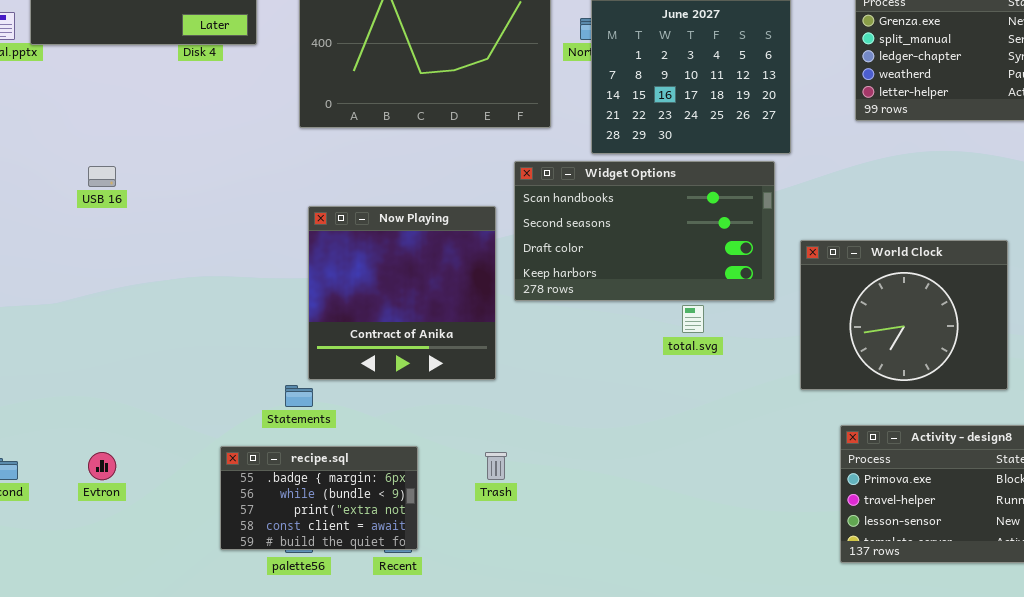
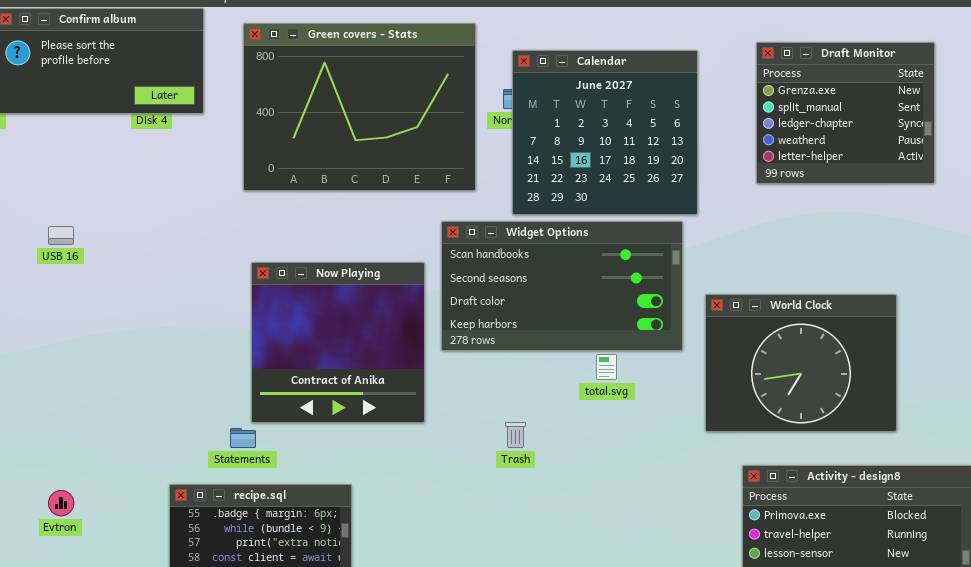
Trash: [485,452,507,480] -> [505,422,526,448], moved

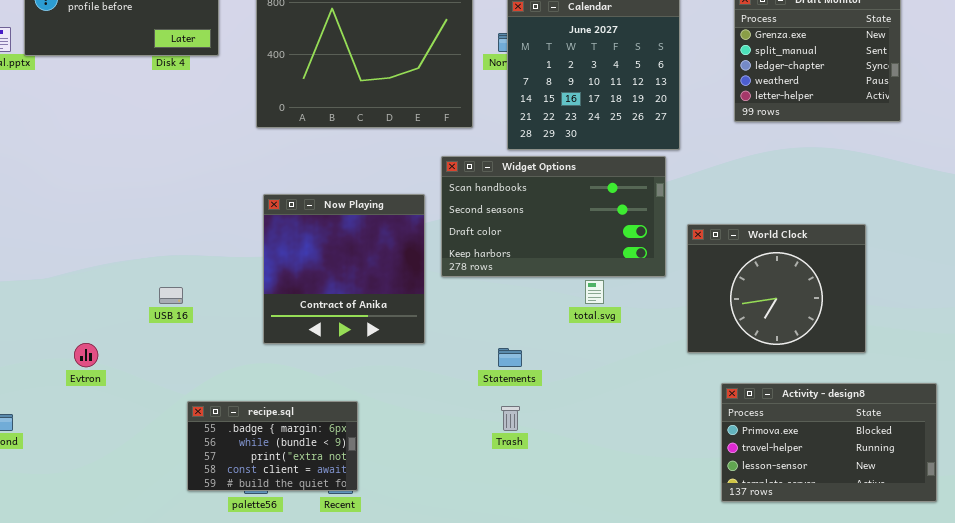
USB 16: [48,226,74,245] -> [159,287,183,304], moved
Trash: [505,422,526,448] -> [501,406,520,431], moved
Statements: [230,428,256,448] -> [498,348,522,367], moved
Evtron: [48,490,74,516] -> [74,343,98,367], moved

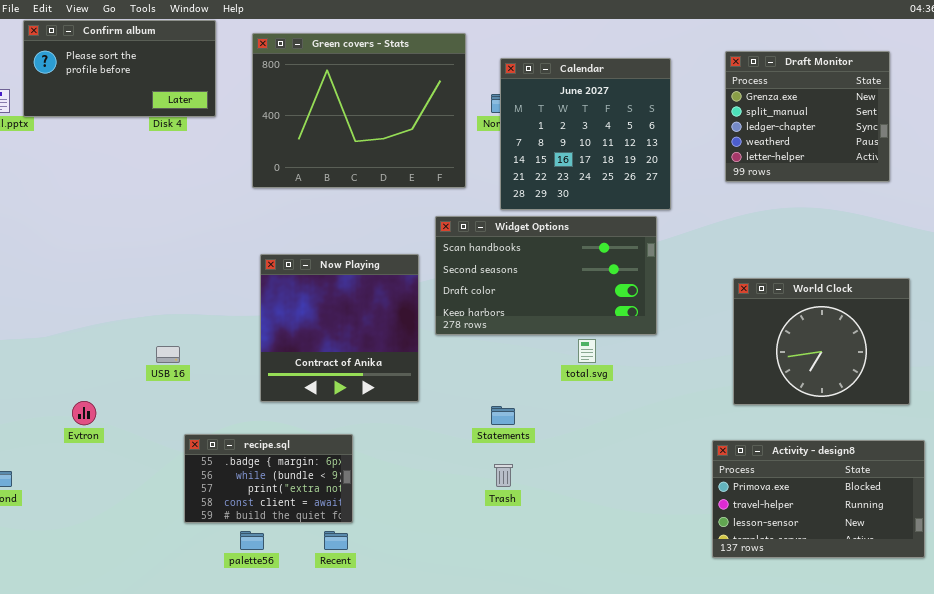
World Clock: [687,224,866,353] -> [733,278,910,405], moved
recipe.sql: [187,401,358,491] -> [184,434,353,523], moved

